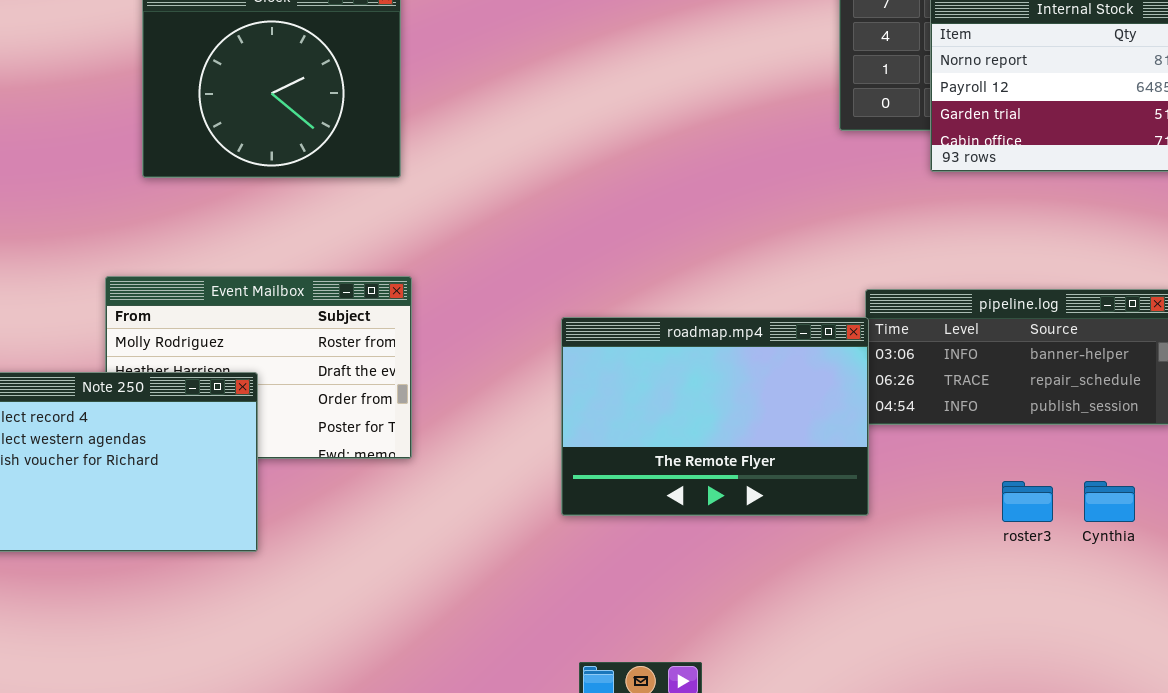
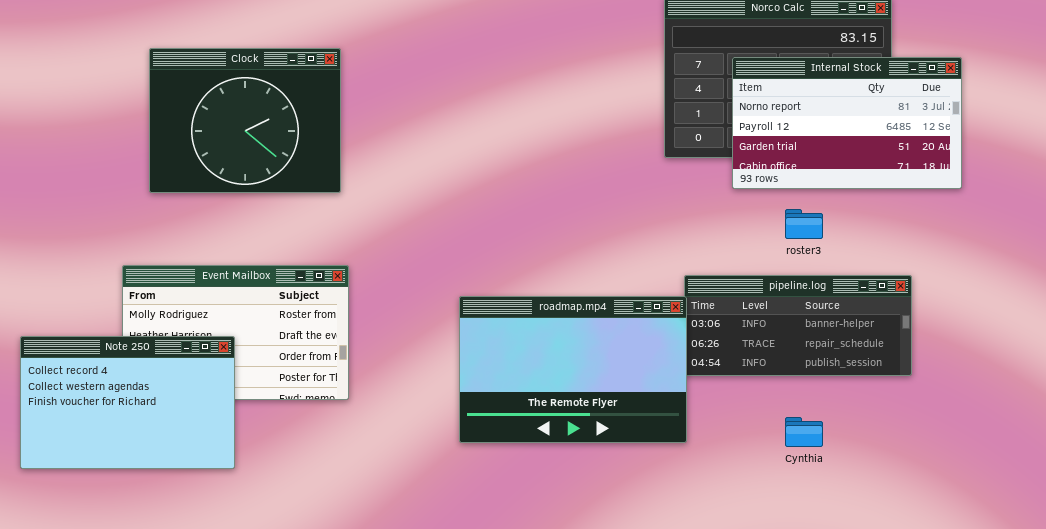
roster3: [1002,481,1053,522] -> [785,209,823,239], moved
Cynthia: [1084,481,1135,522] -> [785,417,823,447], moved

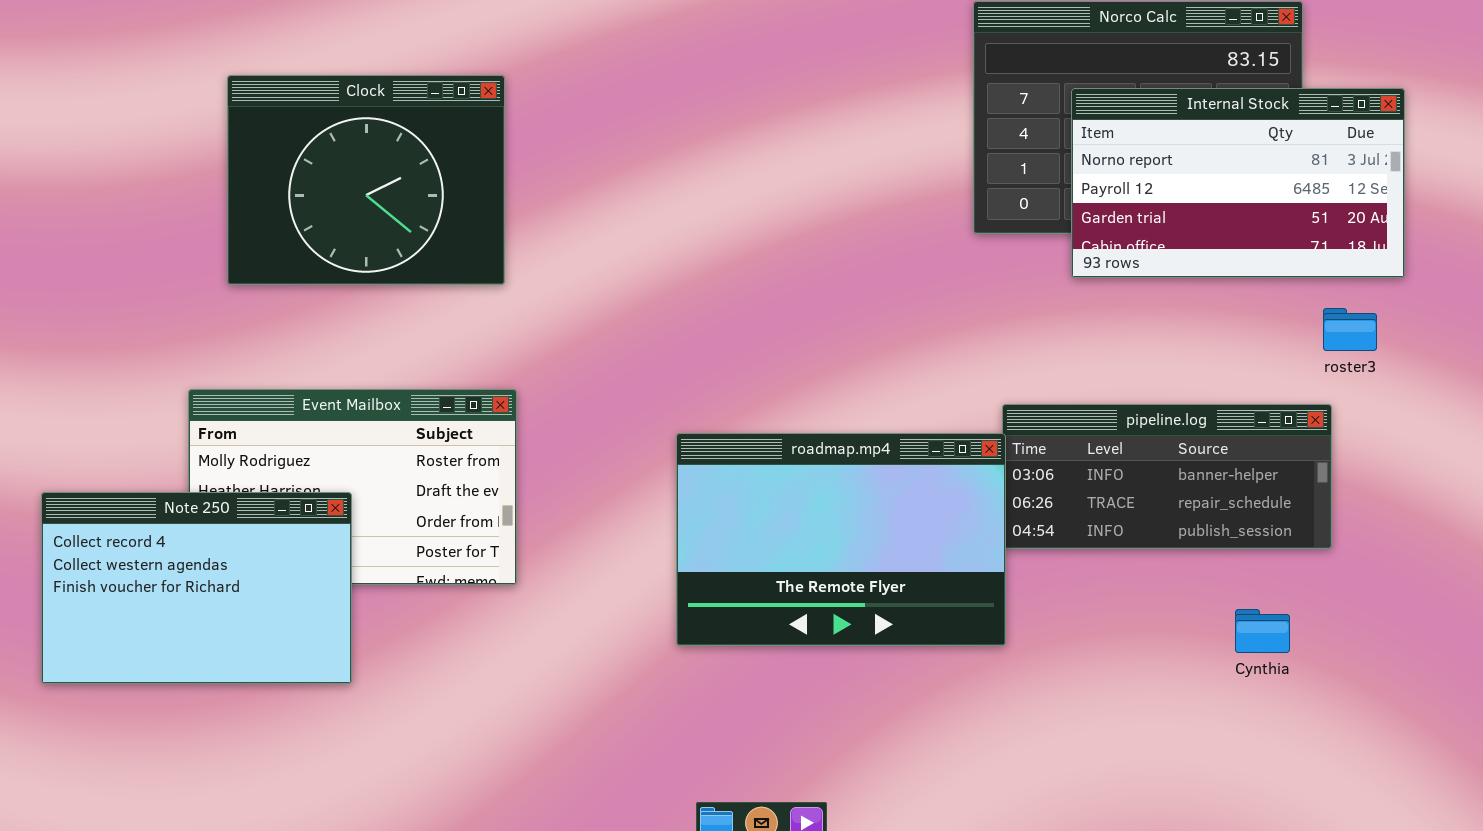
roster3: [785,209,823,239] -> [1323,308,1377,351], moved
Cynthia: [785,417,823,447] -> [1235,609,1290,653], moved

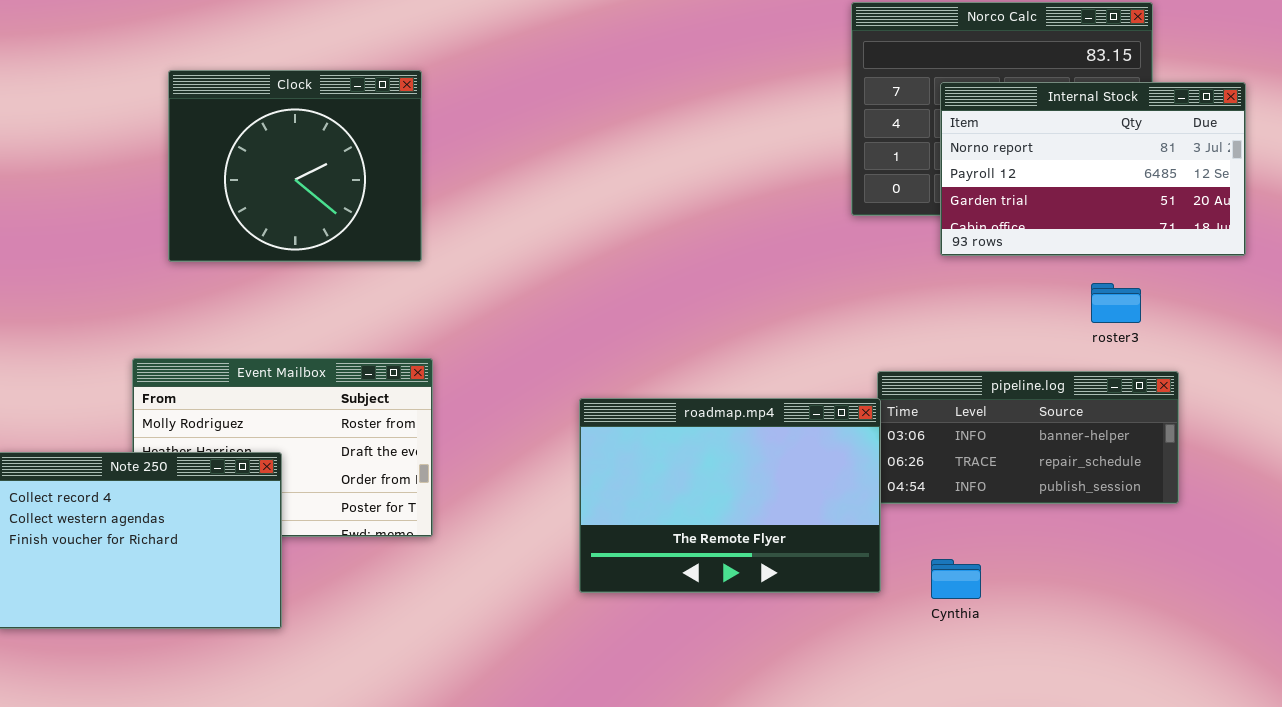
roster3: [1323,308,1377,351] -> [1091,283,1141,323], moved
Cynthia: [1235,609,1290,653] -> [931,559,981,599], moved

